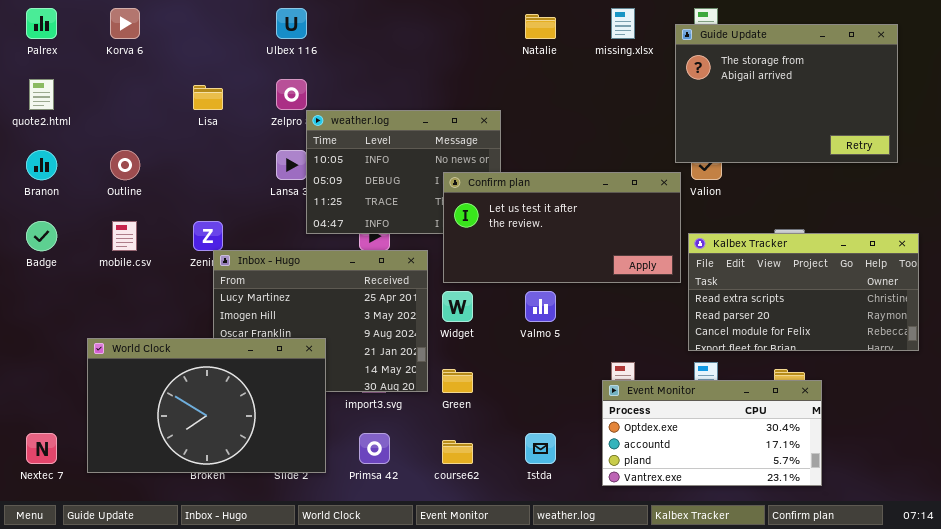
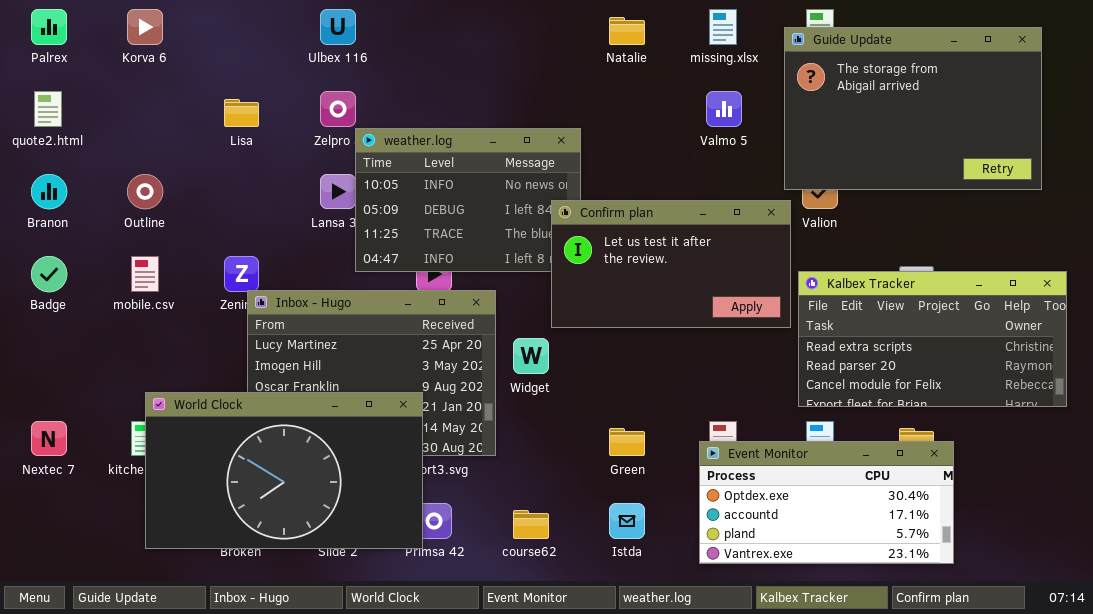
Confirm plan: [443,172,681,283] -> [551,200,791,328], resized
Valmo 5: [525,291,556,322] -> [706,91,742,127], moved
World Clock: [87,338,326,473] -> [145,392,423,549], moved
Green: [442,369,473,393] -> [609,428,645,456], moved
Nextec 7: [26,433,57,464] -> [31,421,67,456], moved

